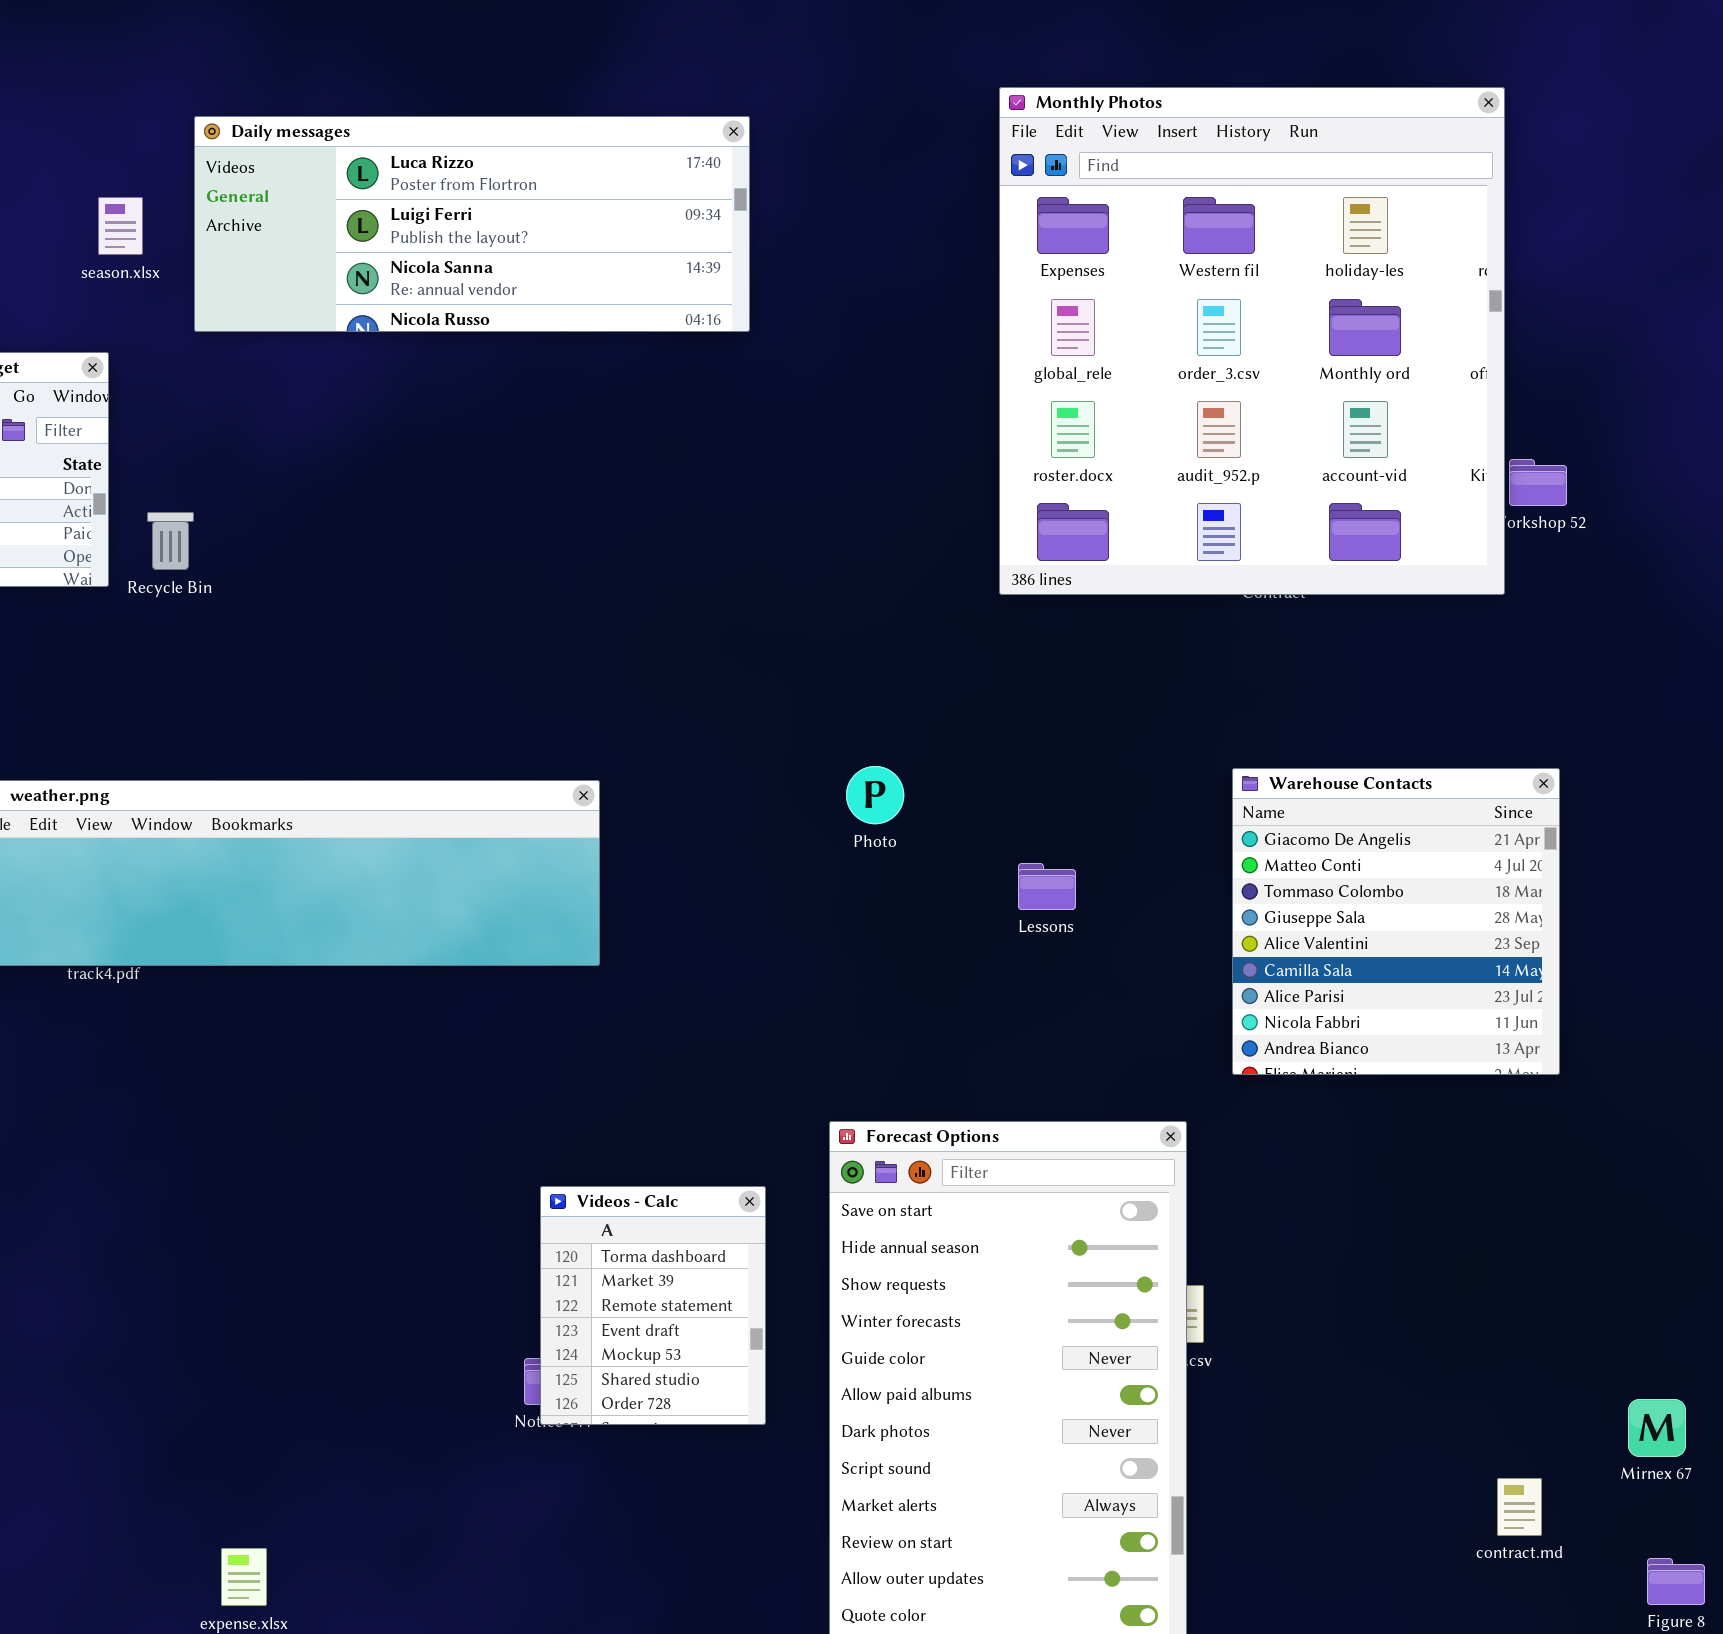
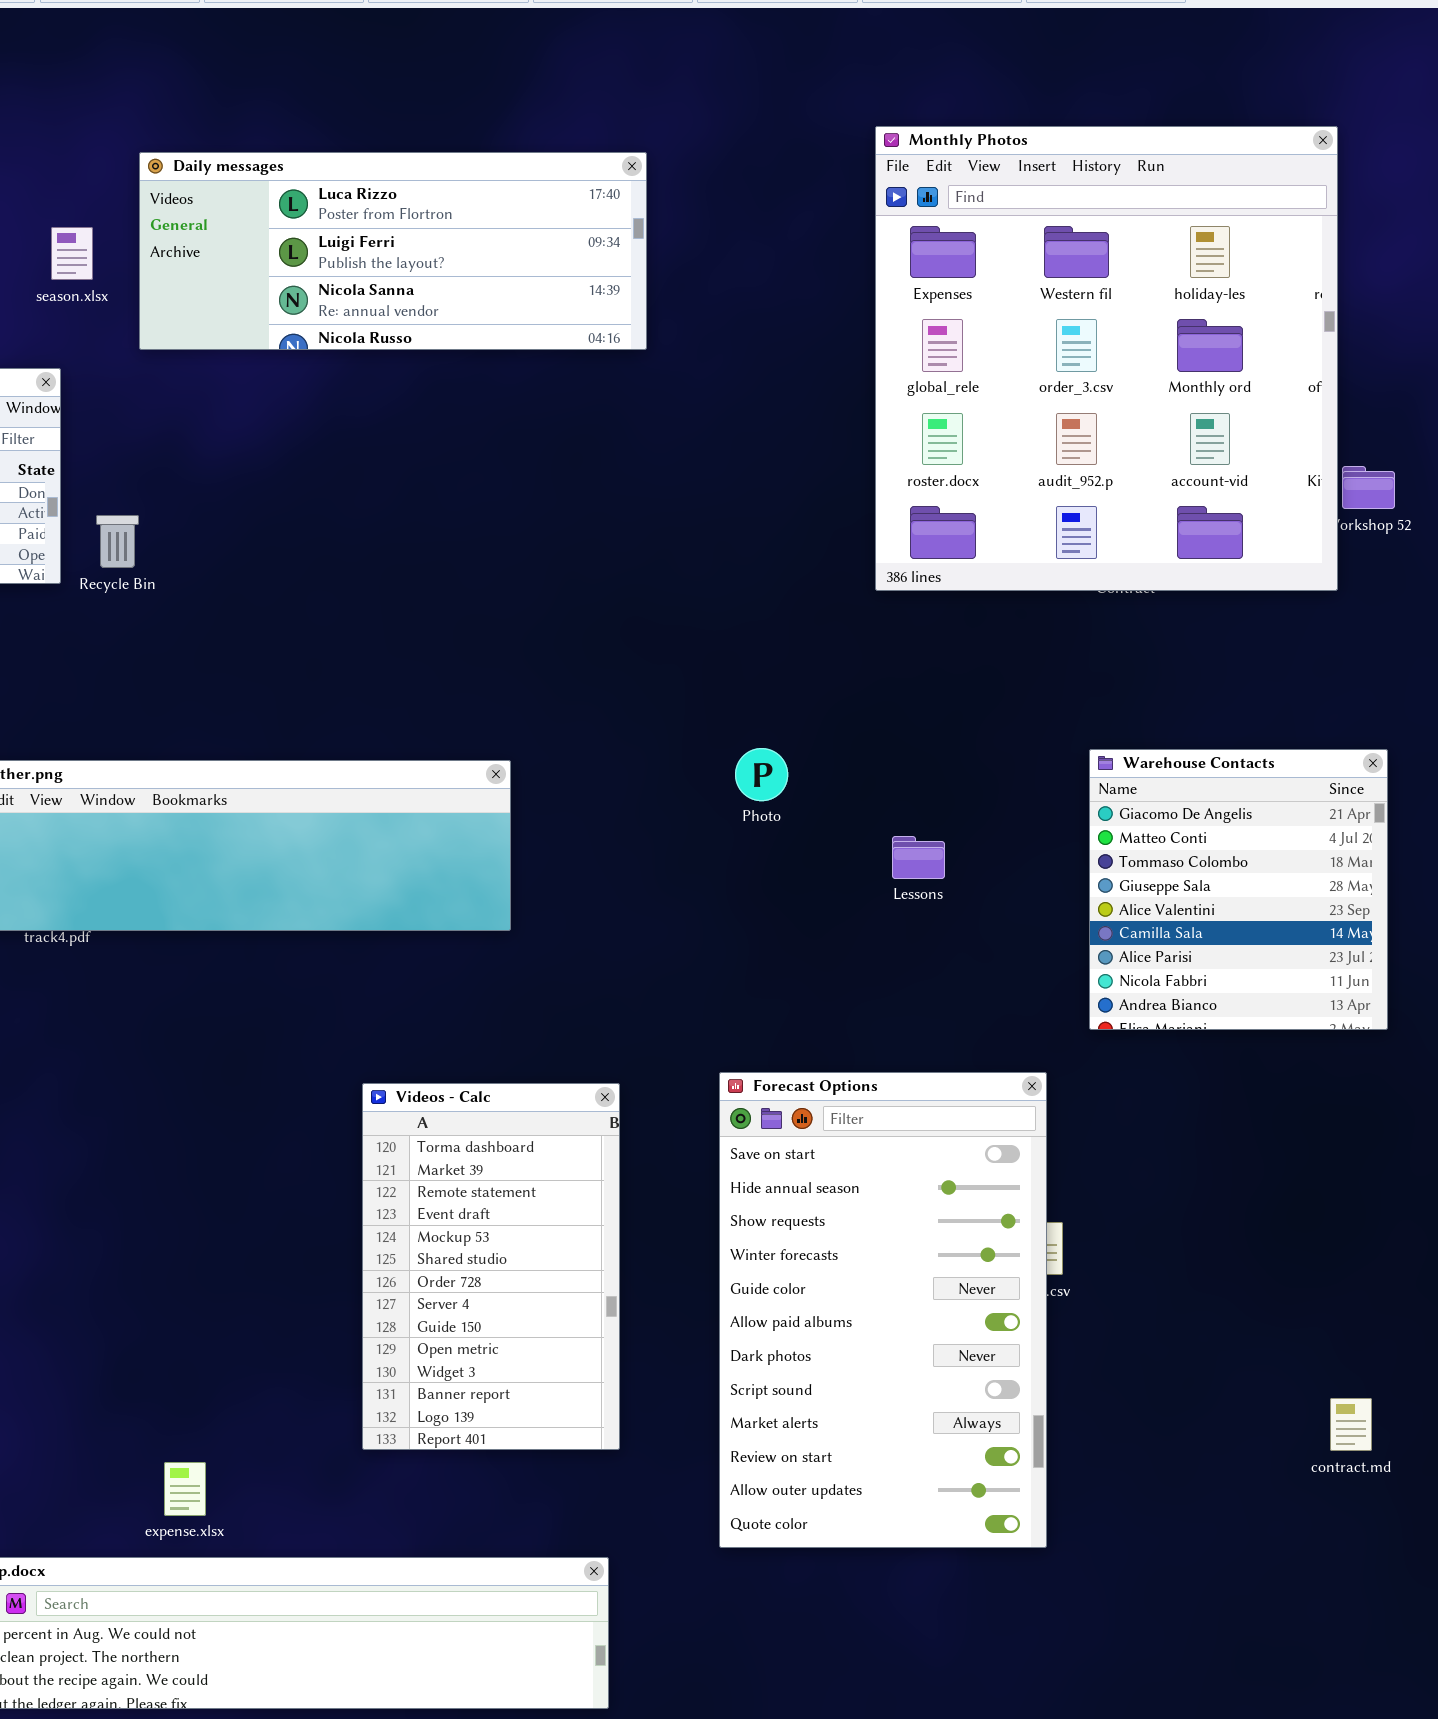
Videos - Calc: [540,1186,766,1425] -> [362,1083,620,1450], moved, resized

